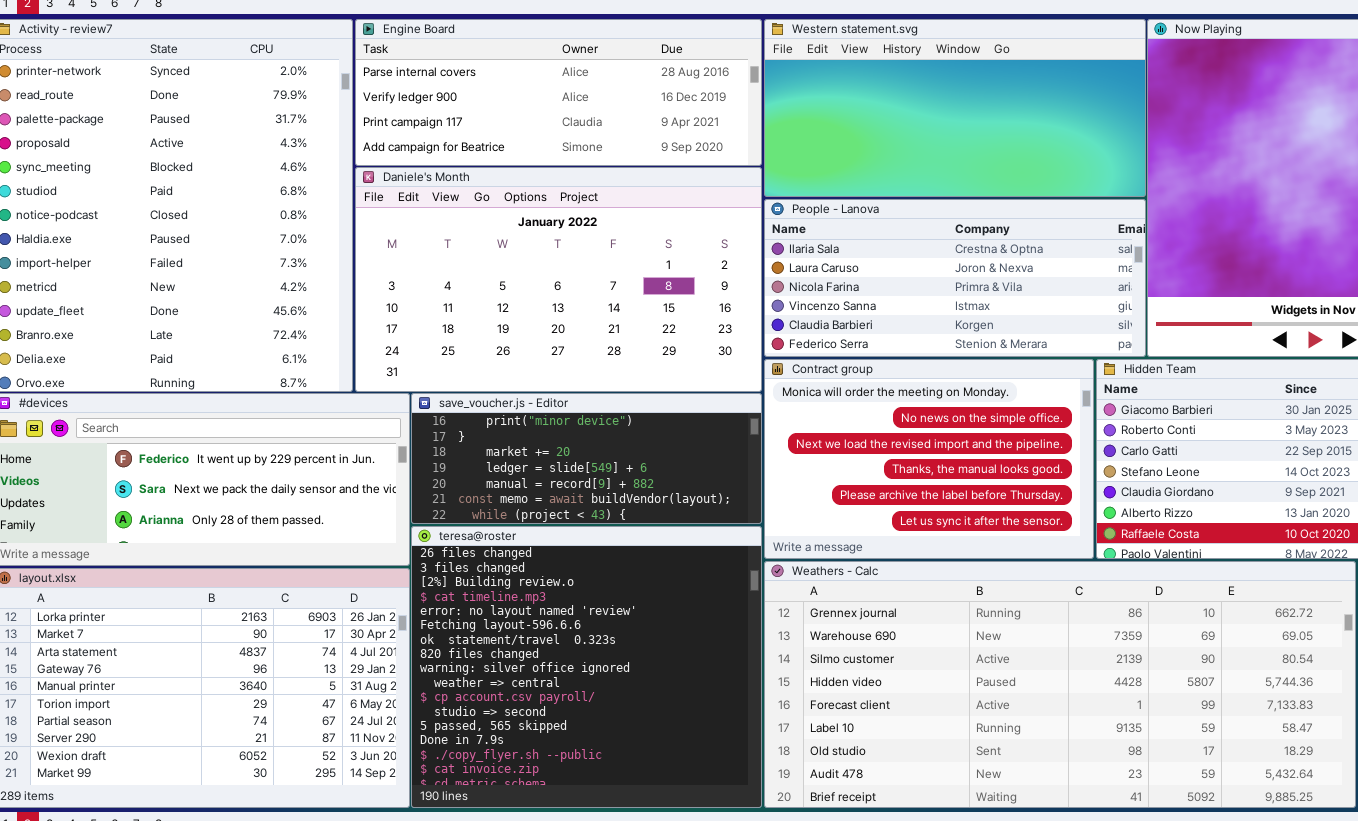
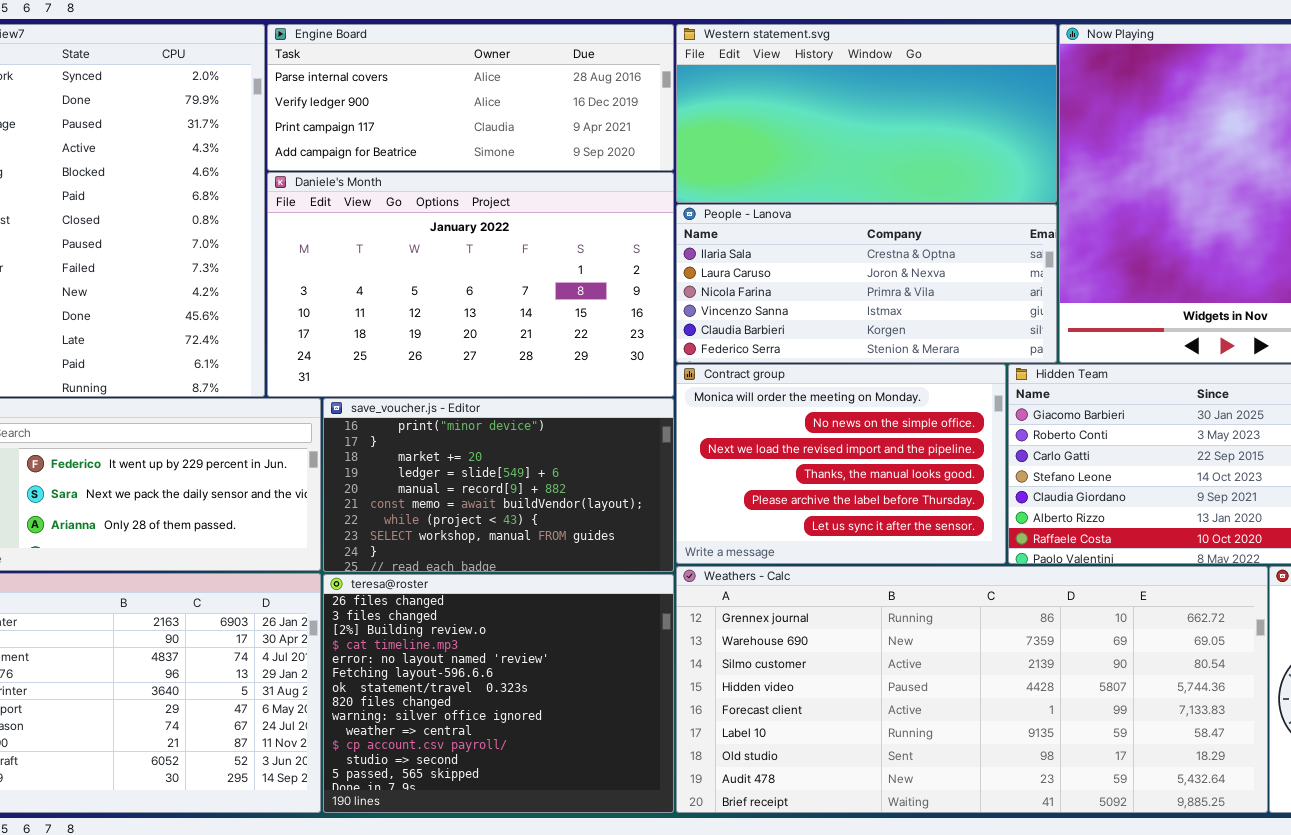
save_voucher.js - Editor: [411,393,762,524] -> [323,398,674,572], resized
teresa@roster: [411,526,762,808] -> [323,574,674,813], resized

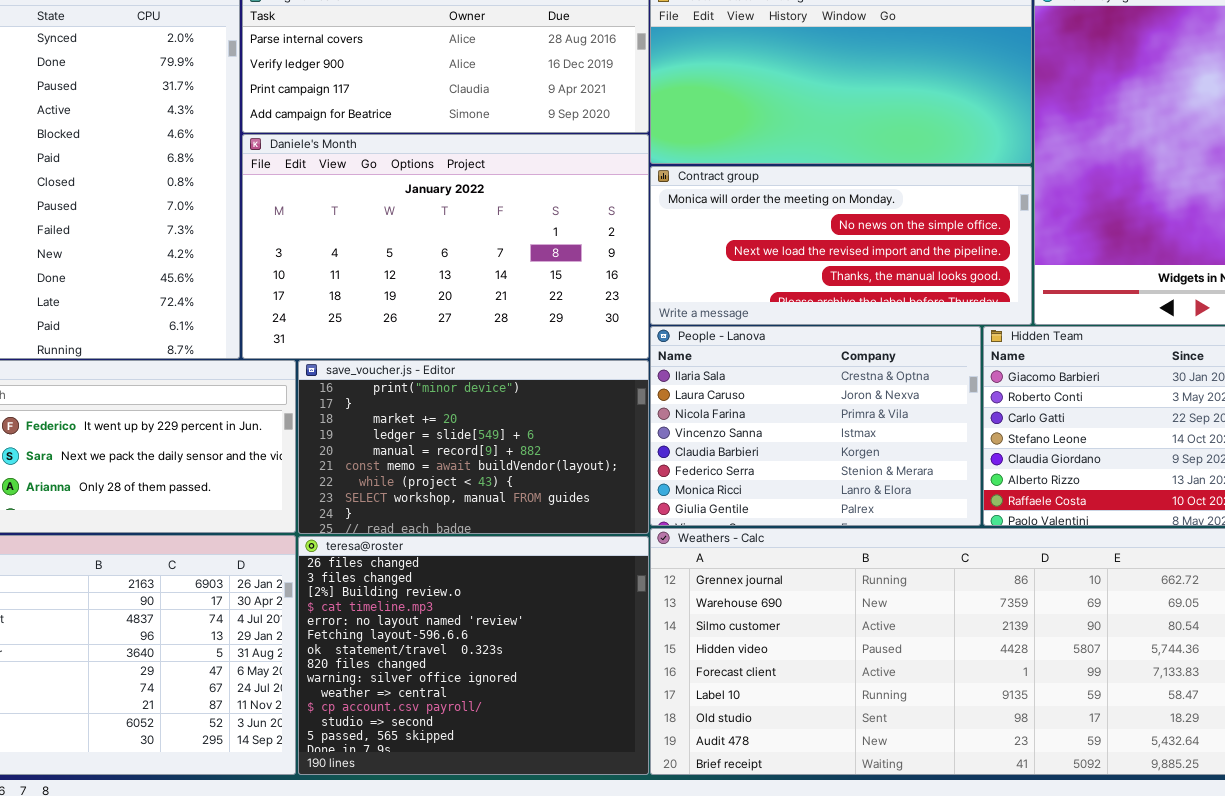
People - Lanova: [676,204,1057,363] -> [650,326,981,526], moved, resized
Contract group: [676,364,1006,564] -> [650,166,1032,325], moved, resized

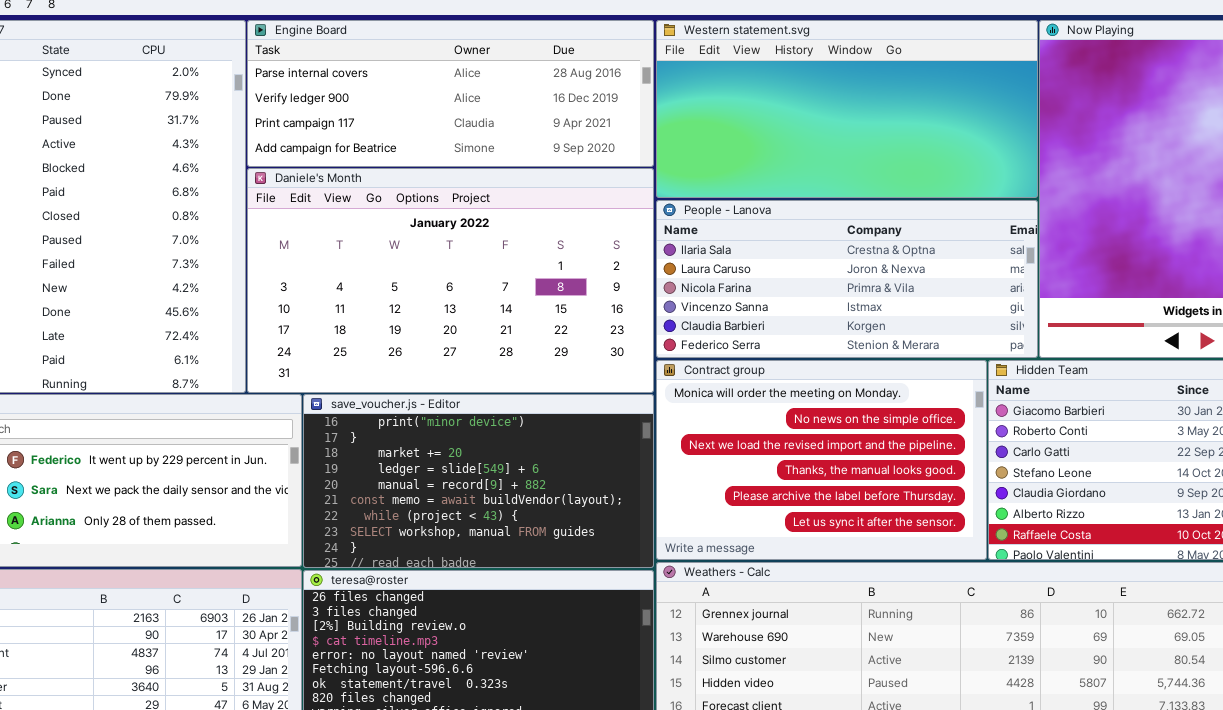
Contract group: [650,166,1032,325] -> [656,360,987,560], moved, resized
People - Lanova: [650,326,981,526] -> [656,200,1038,358], moved, resized

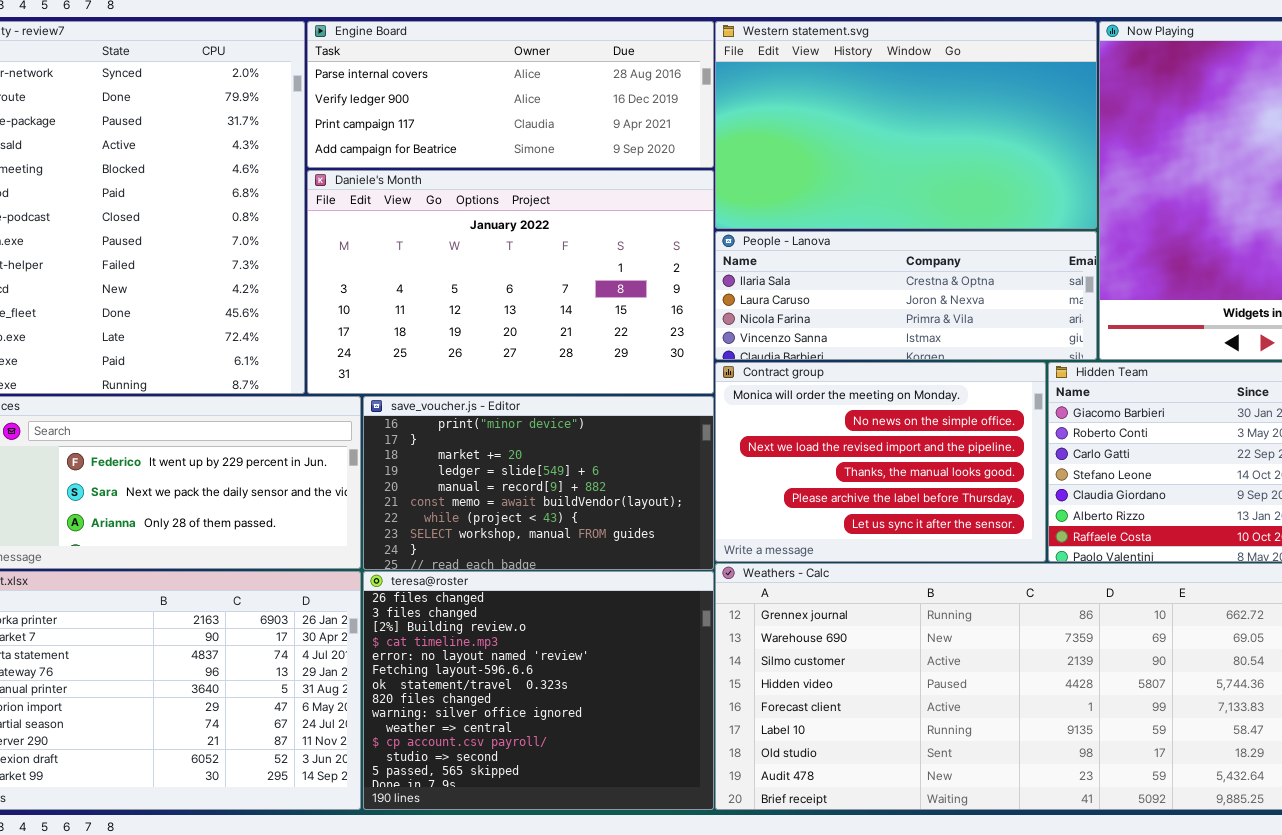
Western statement.svg: [656,20,1038,198] -> [715,21,1097,229], resized
People - Lanova: [656,200,1038,358] -> [715,231,1097,360], resized

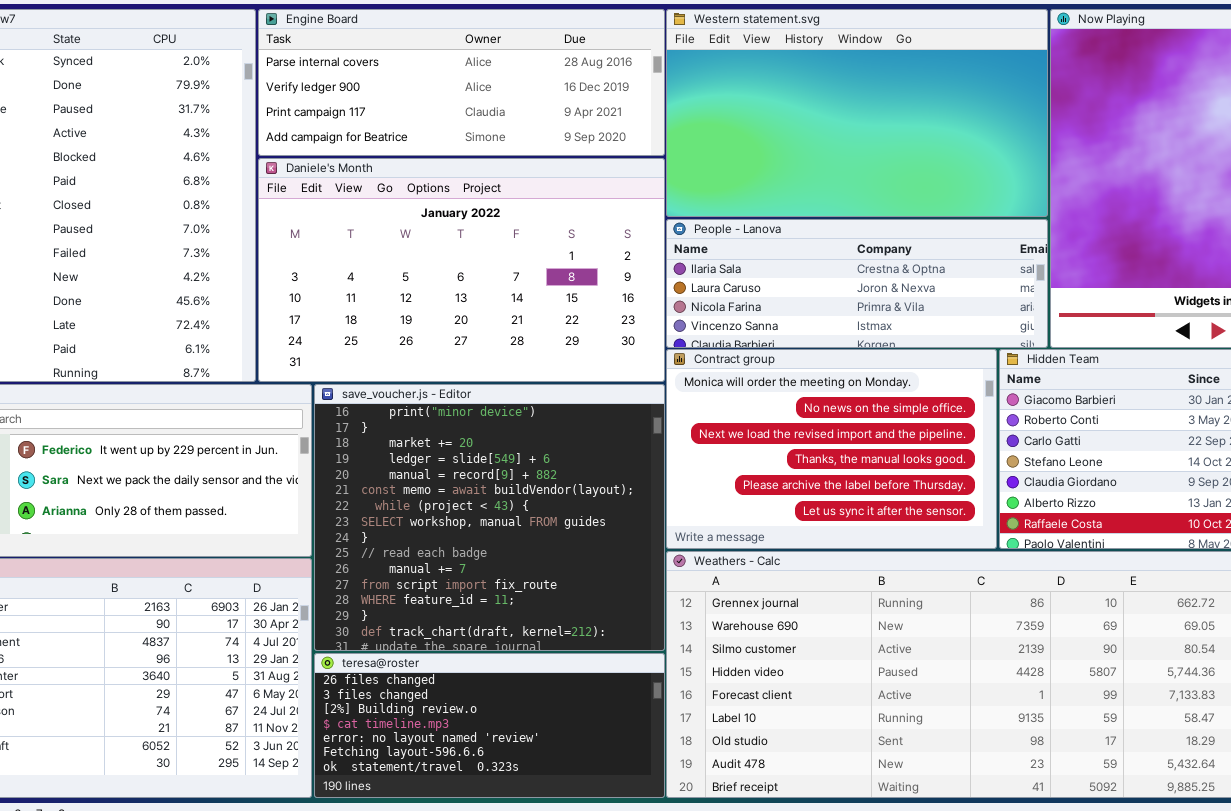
save_voucher.js - Editor: [363,396,714,570] -> [314,384,665,651], resized
teresa@roster: [363,571,714,810] -> [314,653,665,798], resized

